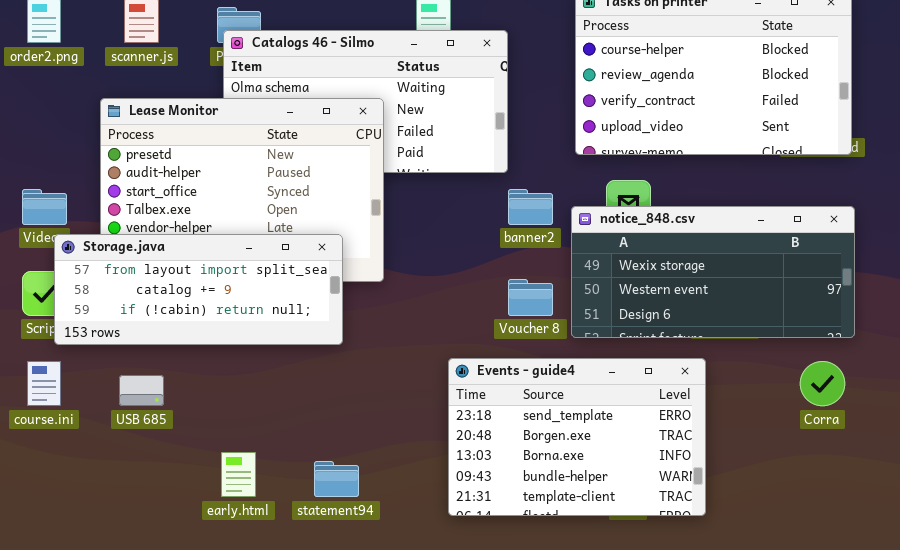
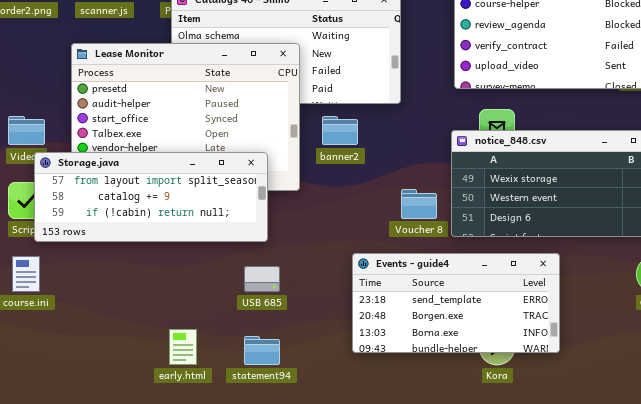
banner2: [508,189,553,225] -> [322,116,358,145], moved
Events - guide4: [448,358,706,516] -> [352,253,560,353], resized
USB 685: [119,375,164,406] -> [244,266,280,292], moved

